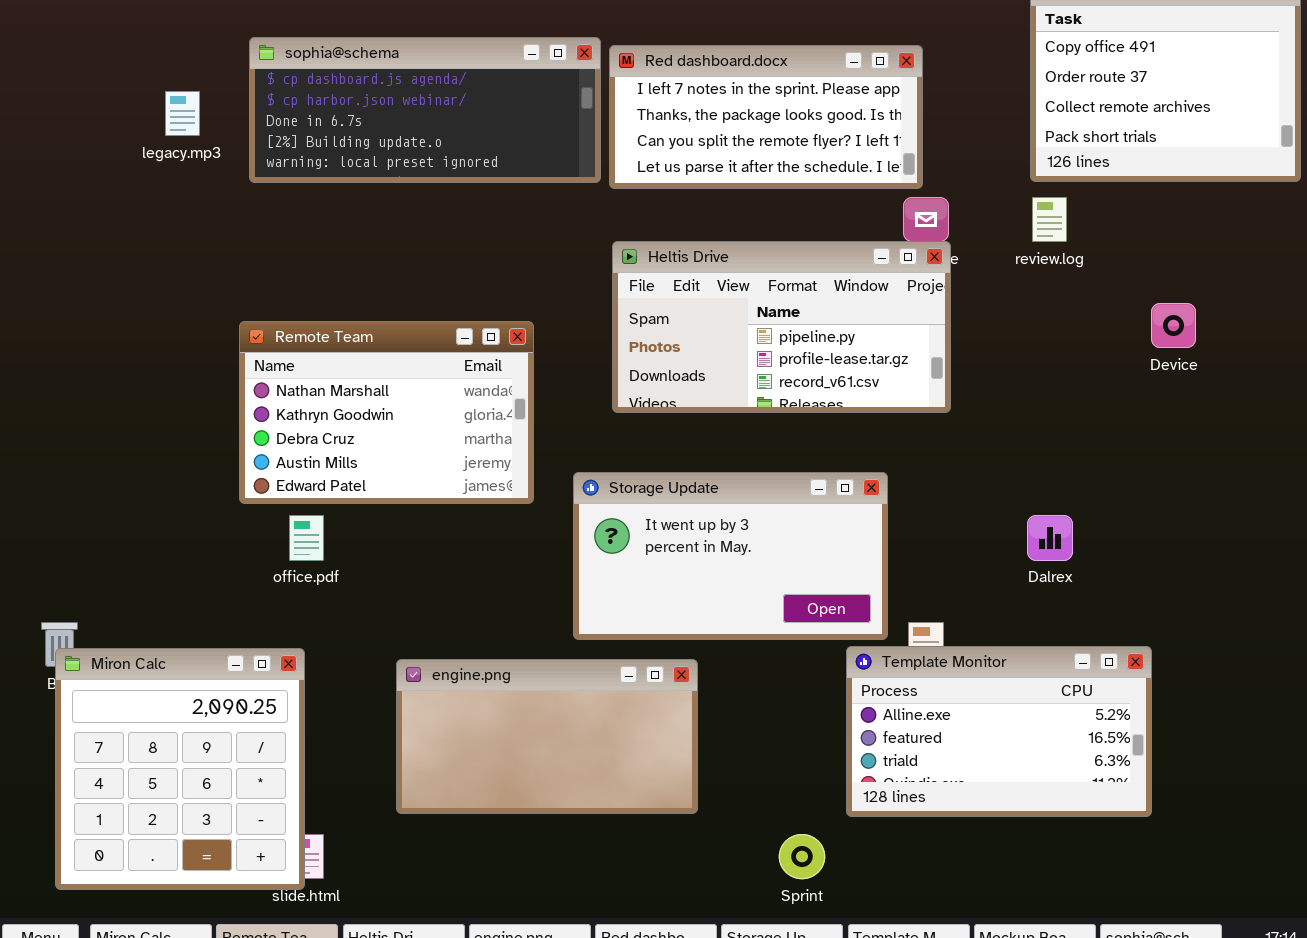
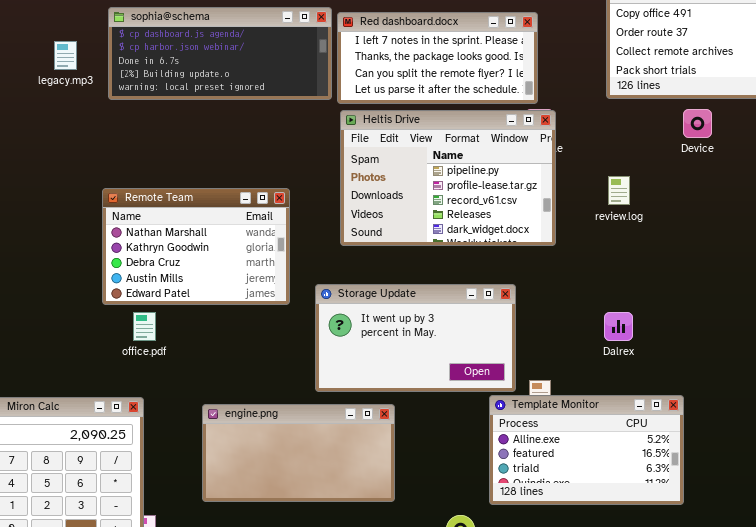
review.log: [1032,197,1067,242] -> [608,176,630,205], moved
Heltis Drive: [612,241,951,413] -> [340,110,556,246], resized
Device: [1151,303,1196,348] -> [683,109,712,138], moved

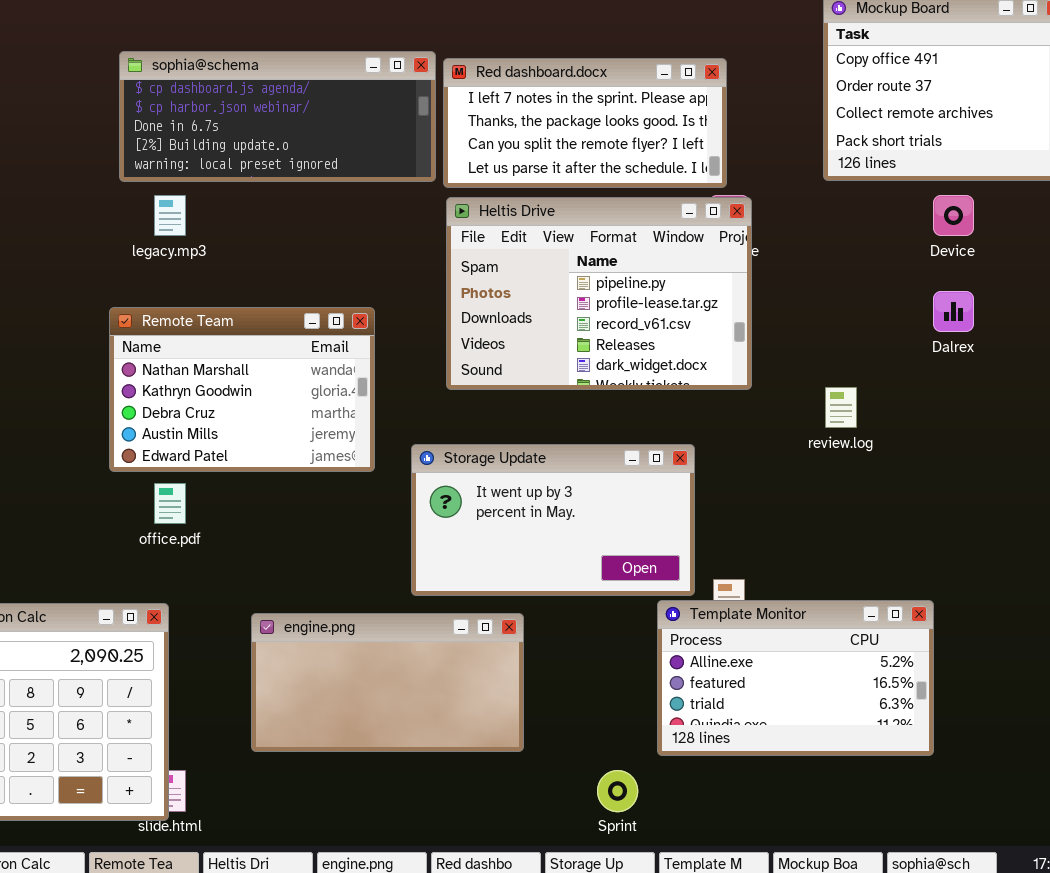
legacy.mp3: [54,41,77,70] -> [154,195,186,236], moved
review.log: [608,176,630,205] -> [825,387,857,428], moved
Dalrex: [604,312,633,341] -> [933,291,974,332], moved

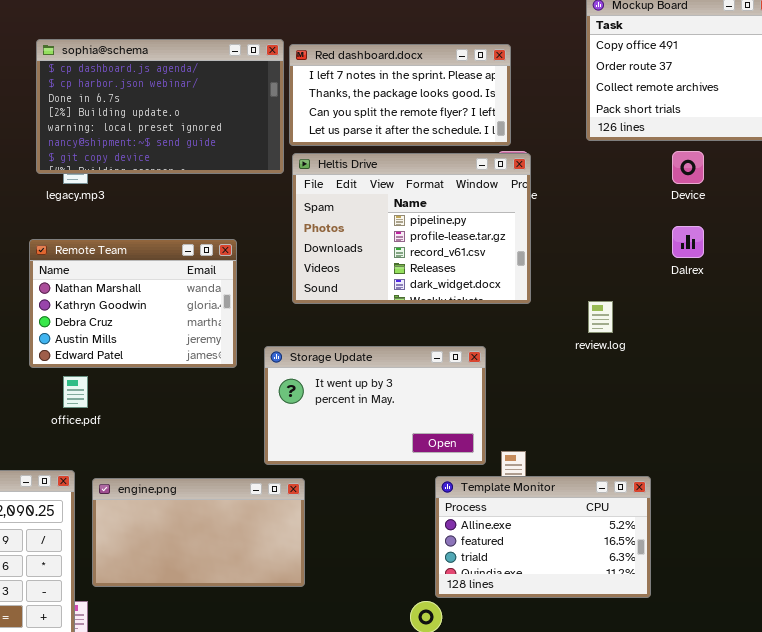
sophia@schema: [119,51,436,182] -> [36,39,284,174], resized
Template Monitor: [657,600,934,756] -> [435,476,651,598], moved
engine.png: [251,613,524,752] -> [92,478,305,587], moved

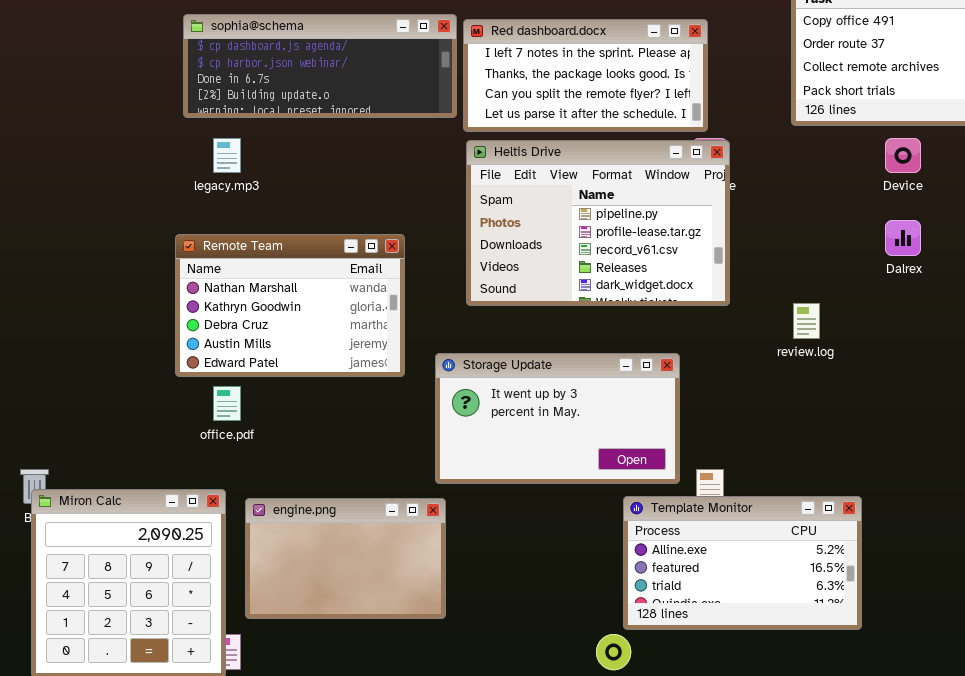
sophia@schema: [36,39,284,174] -> [183,14,457,118], resized
engine.png: [92,478,305,587] -> [245,498,446,619], resized

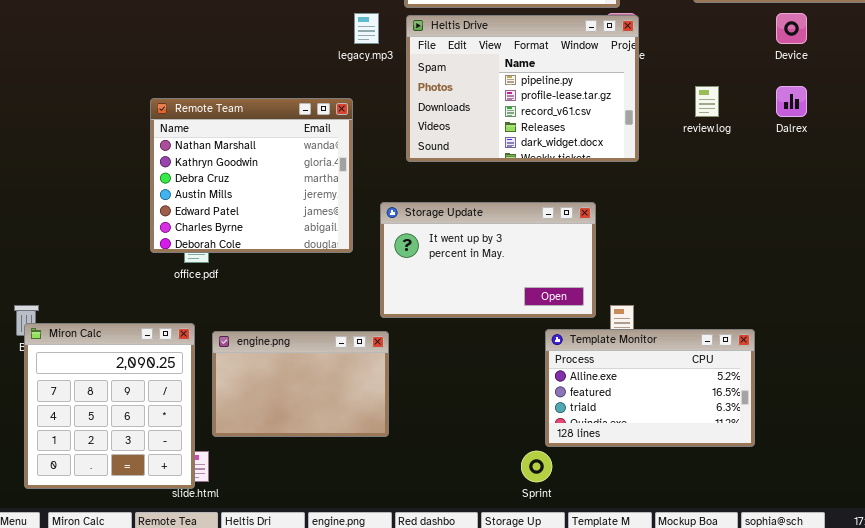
legacy.mp3: [213,138,241,173] -> [354,13,379,44], moved
Remote Team: [175,234,405,377] -> [150,98,353,253], resized
review.log: [793,303,820,339] -> [695,86,719,117], moved

